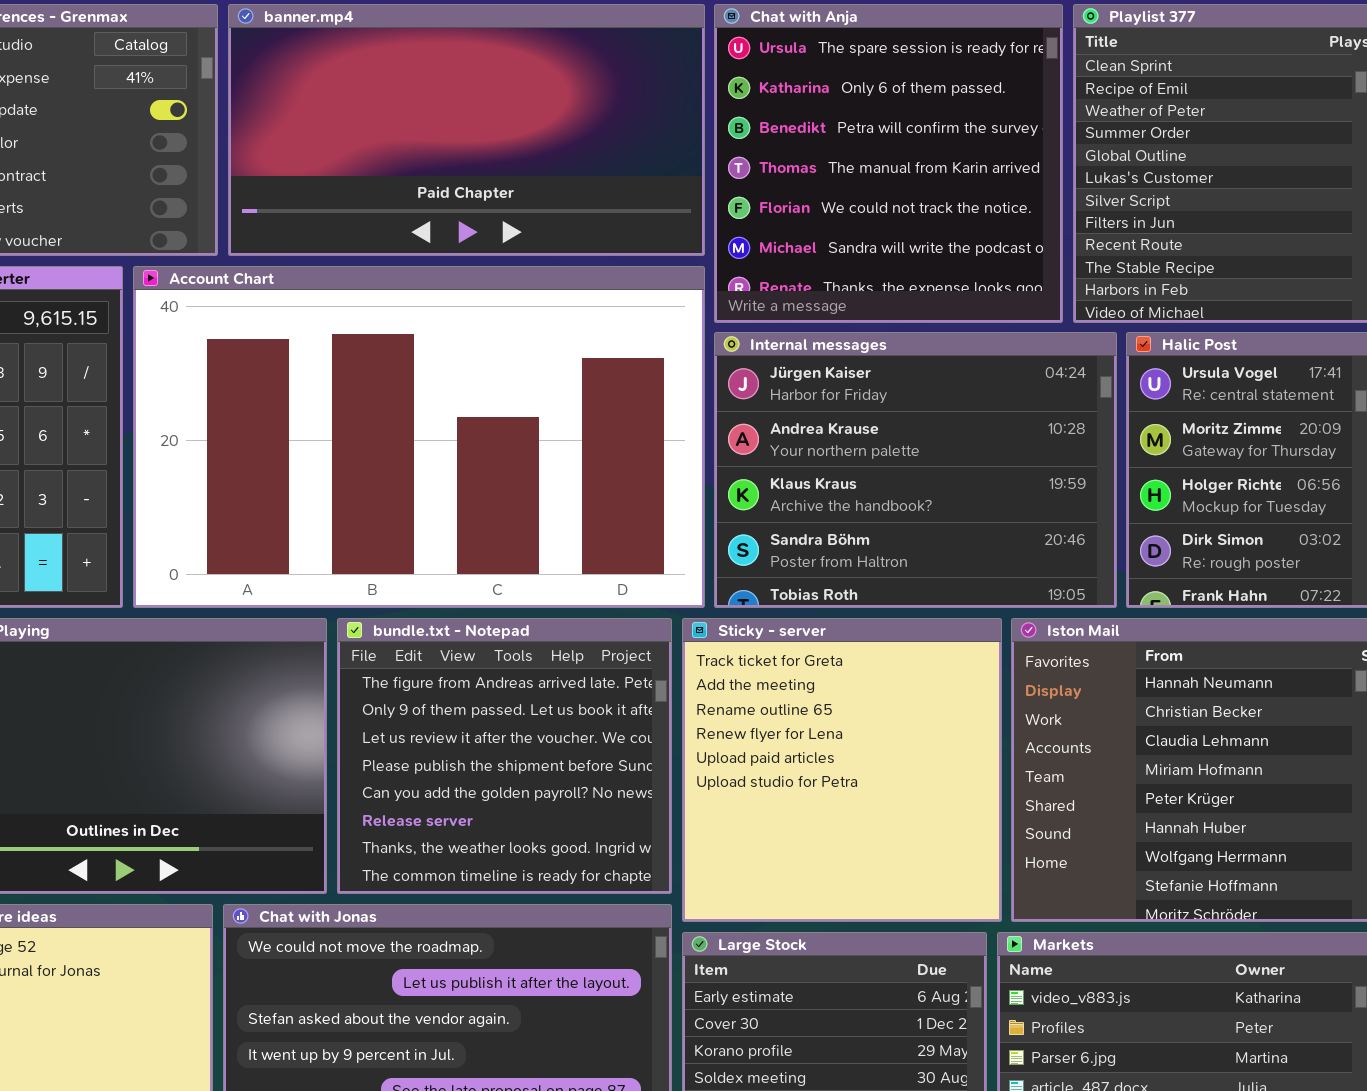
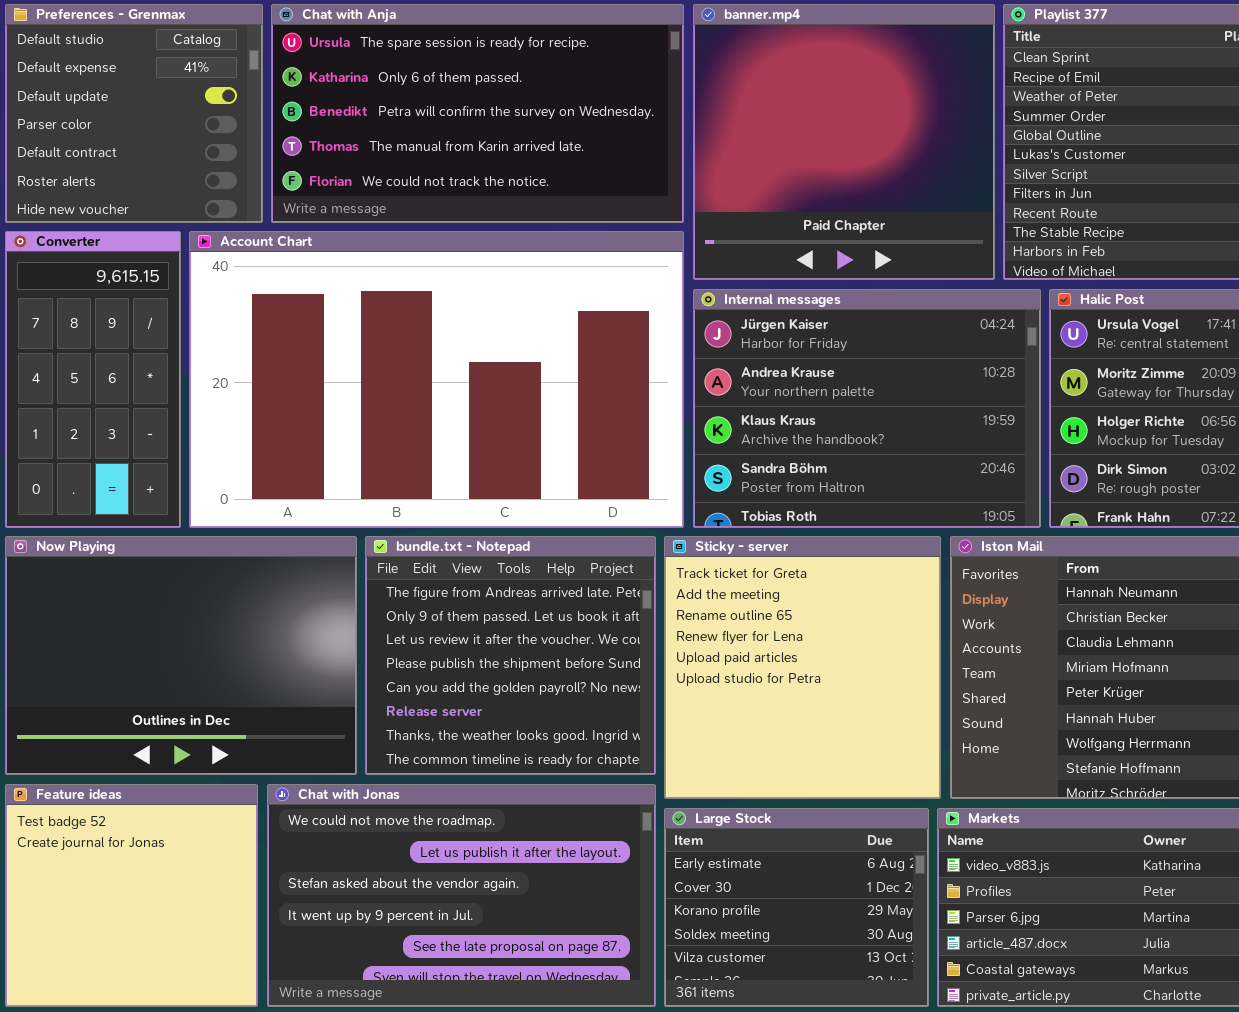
banner.mp4: [228,4,705,256] -> [693,4,995,280], moved, resized
Chat with Anja: [714,4,1063,323] -> [271,4,684,223], moved, resized

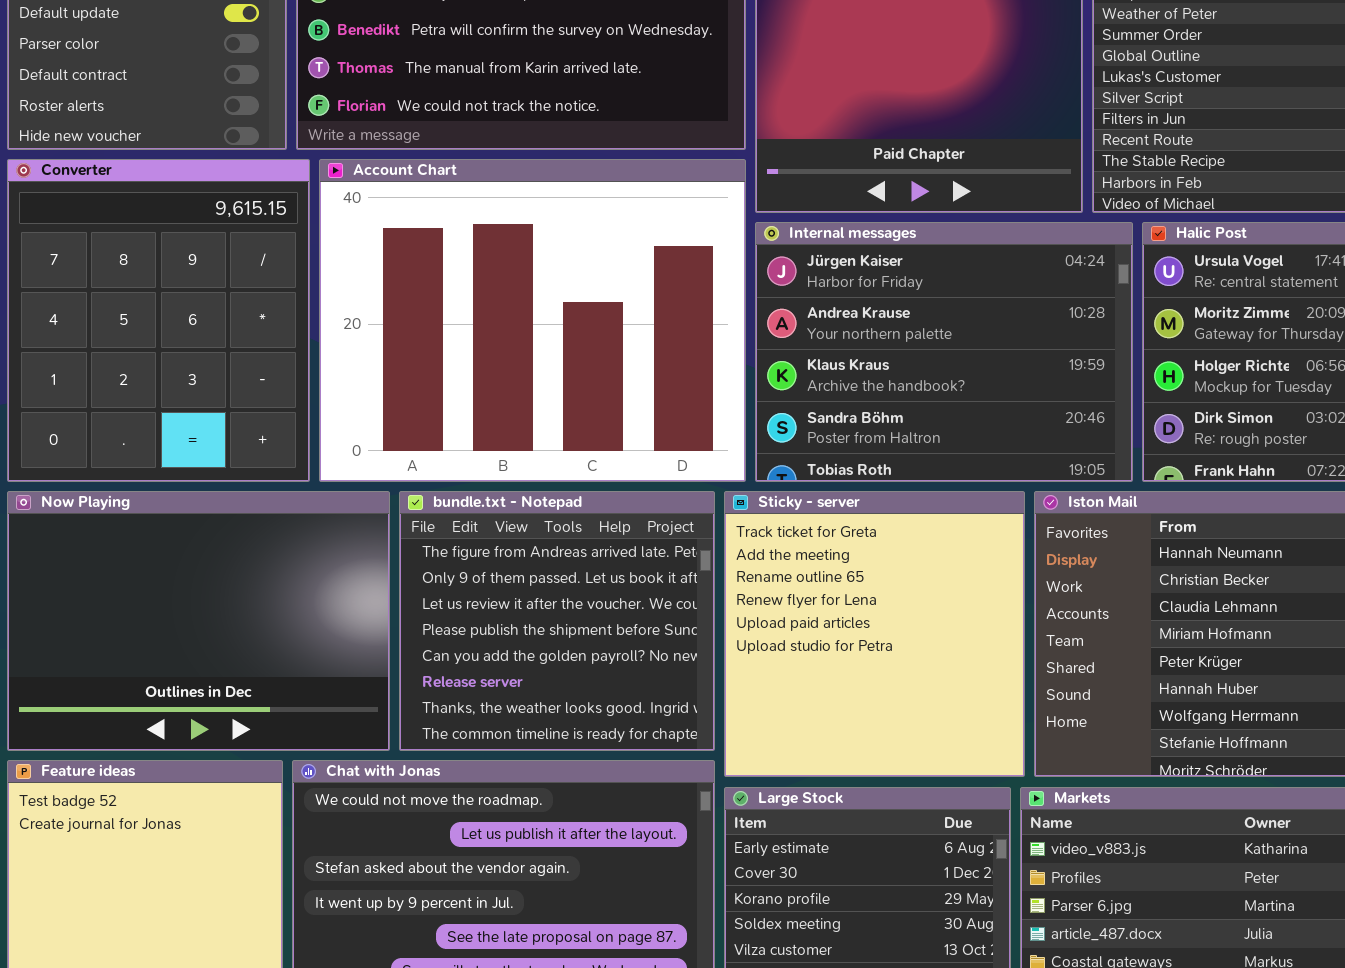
Converter: [5,231,181,528] -> [7,159,310,482], resized
Account Chart: [189,231,684,528] -> [319,159,746,482], resized

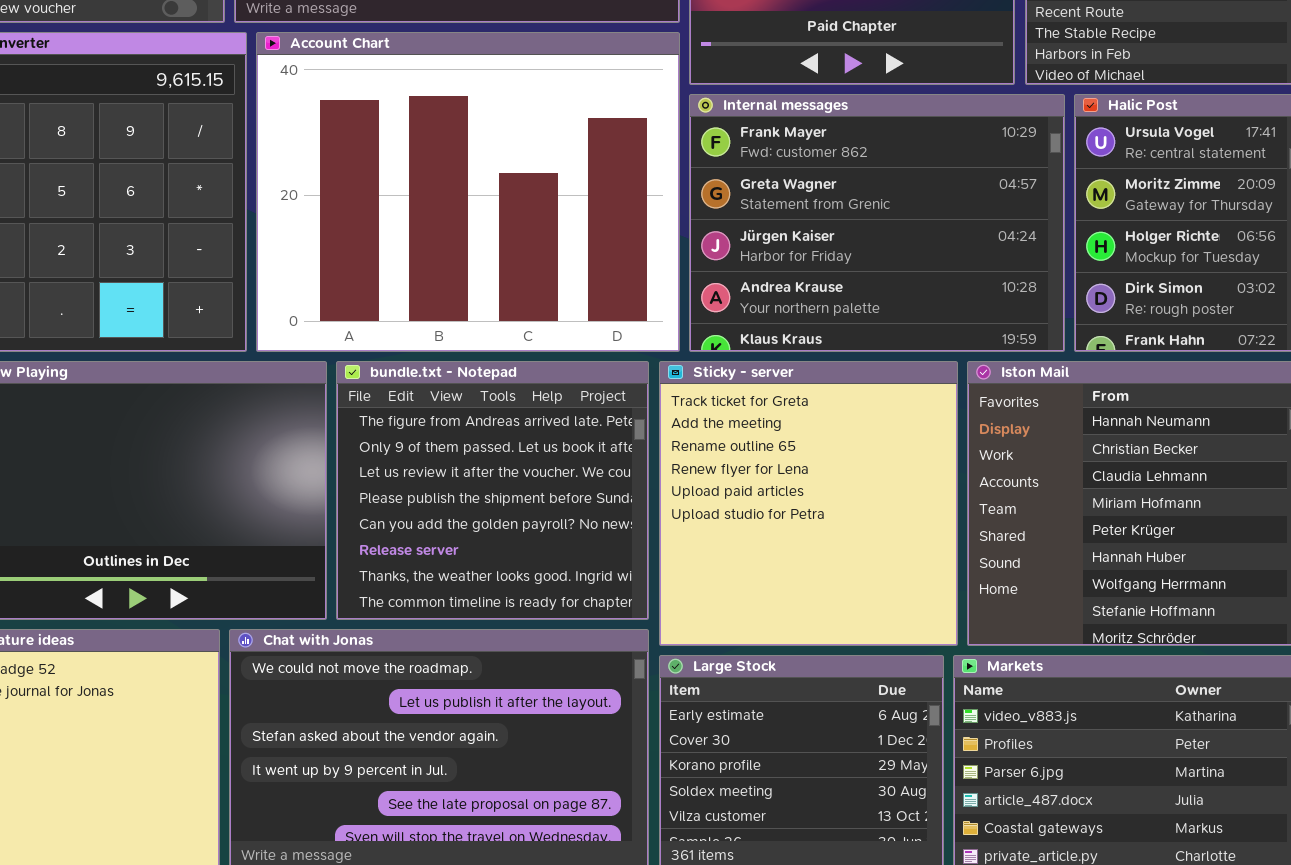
Internal messages: [755,222,1133,482] -> [689,94,1065,352], scrolled up 2 rows

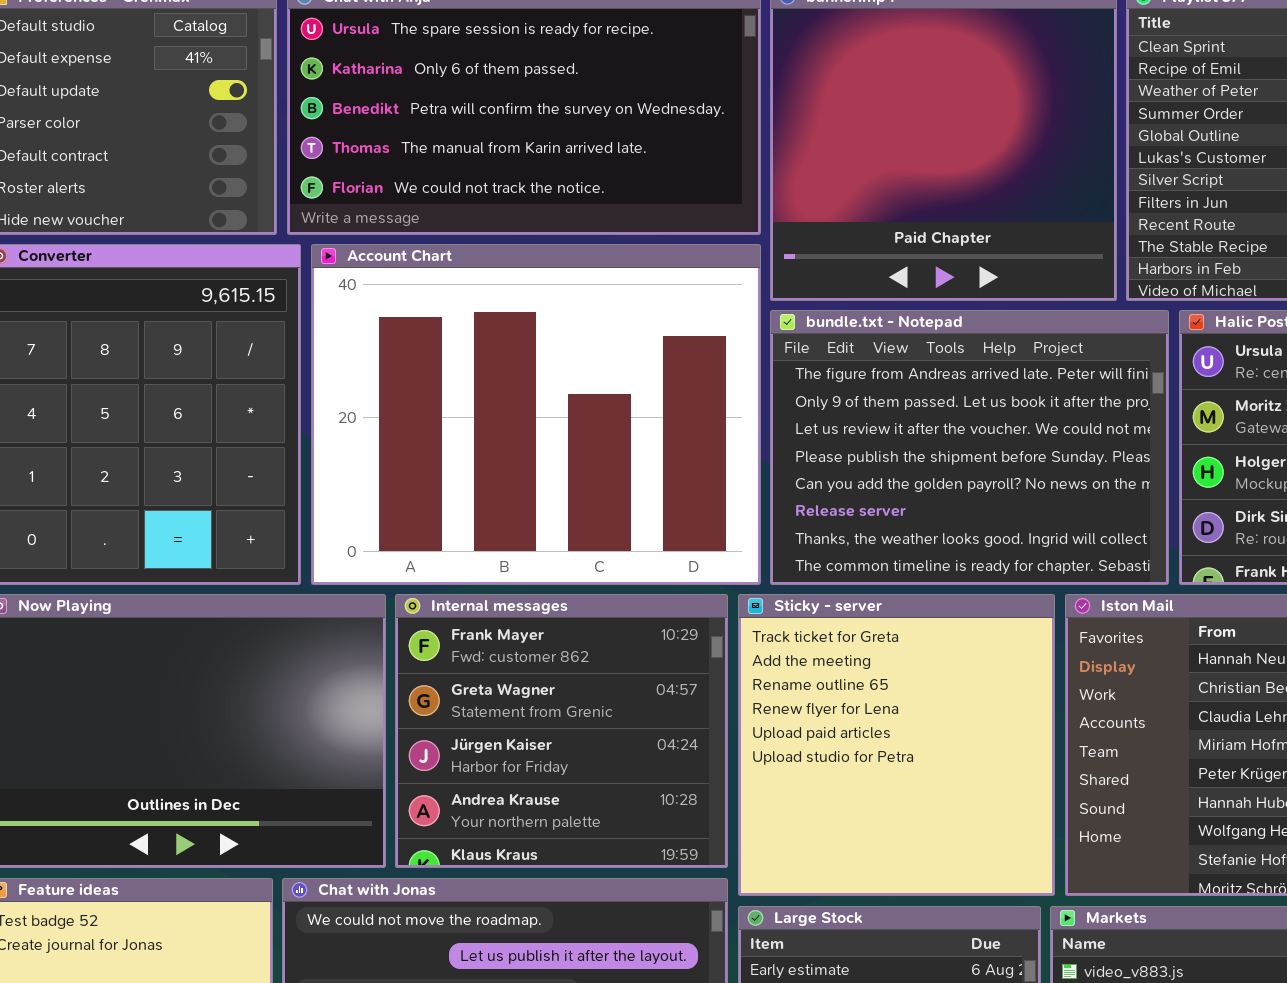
Internal messages: [689,94,1065,352] -> [395,594,728,868], moved, resized
bundle.txt - Notepad: [336,361,649,620] -> [770,310,1169,585], moved, resized

